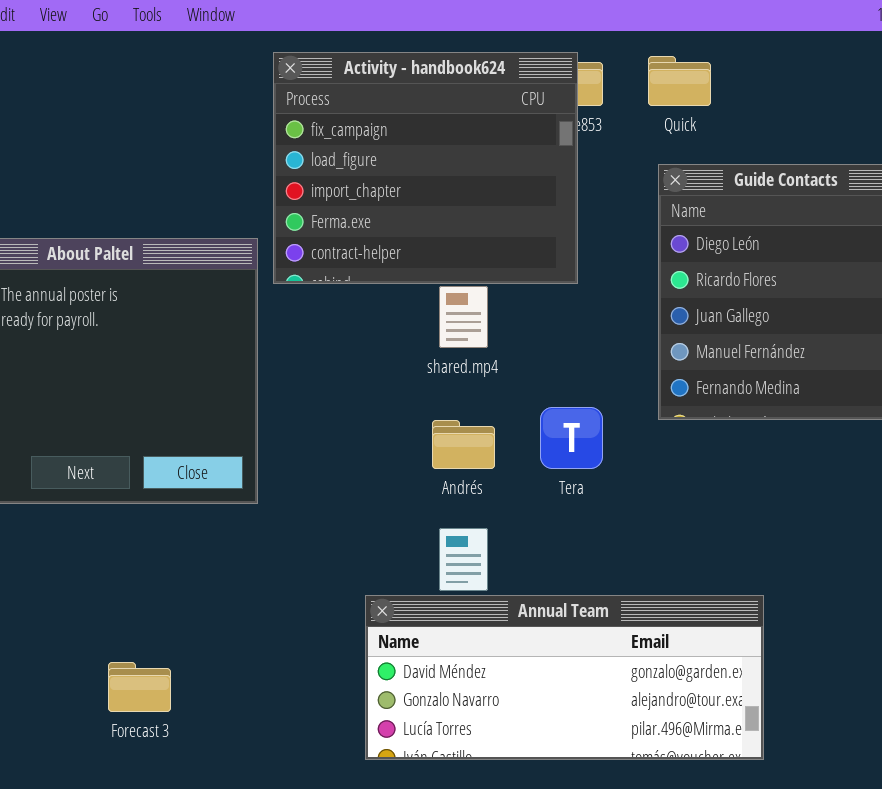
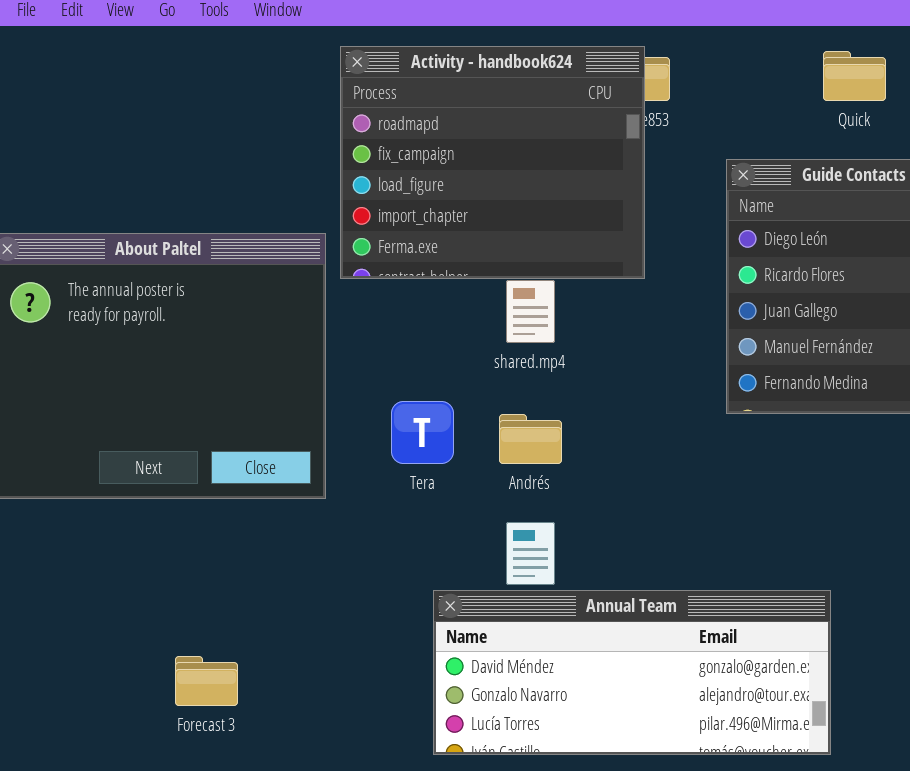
Activity - handbook624: [273,52,578,284] -> [340,46,645,279], scrolled up 1 row
Quick: [648,56,711,106] -> [823,51,886,101], moved
Tera: [540,407,603,469] -> [391,401,454,464], moved

